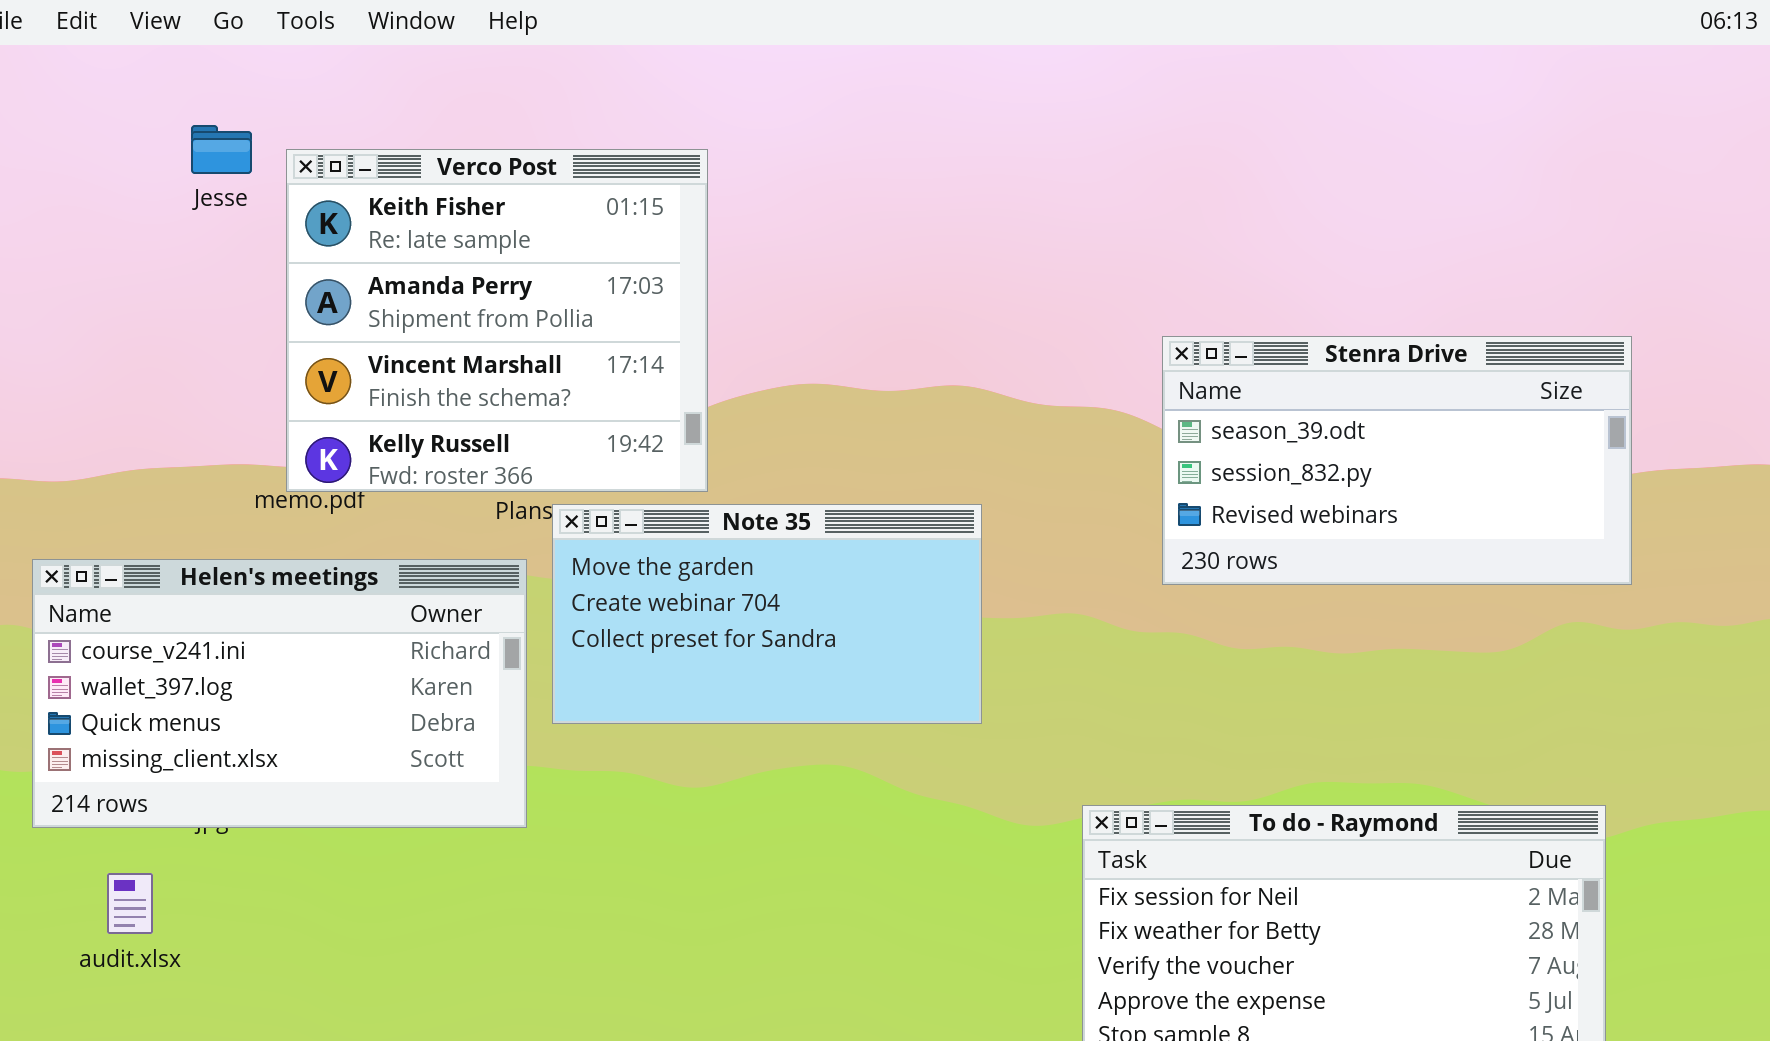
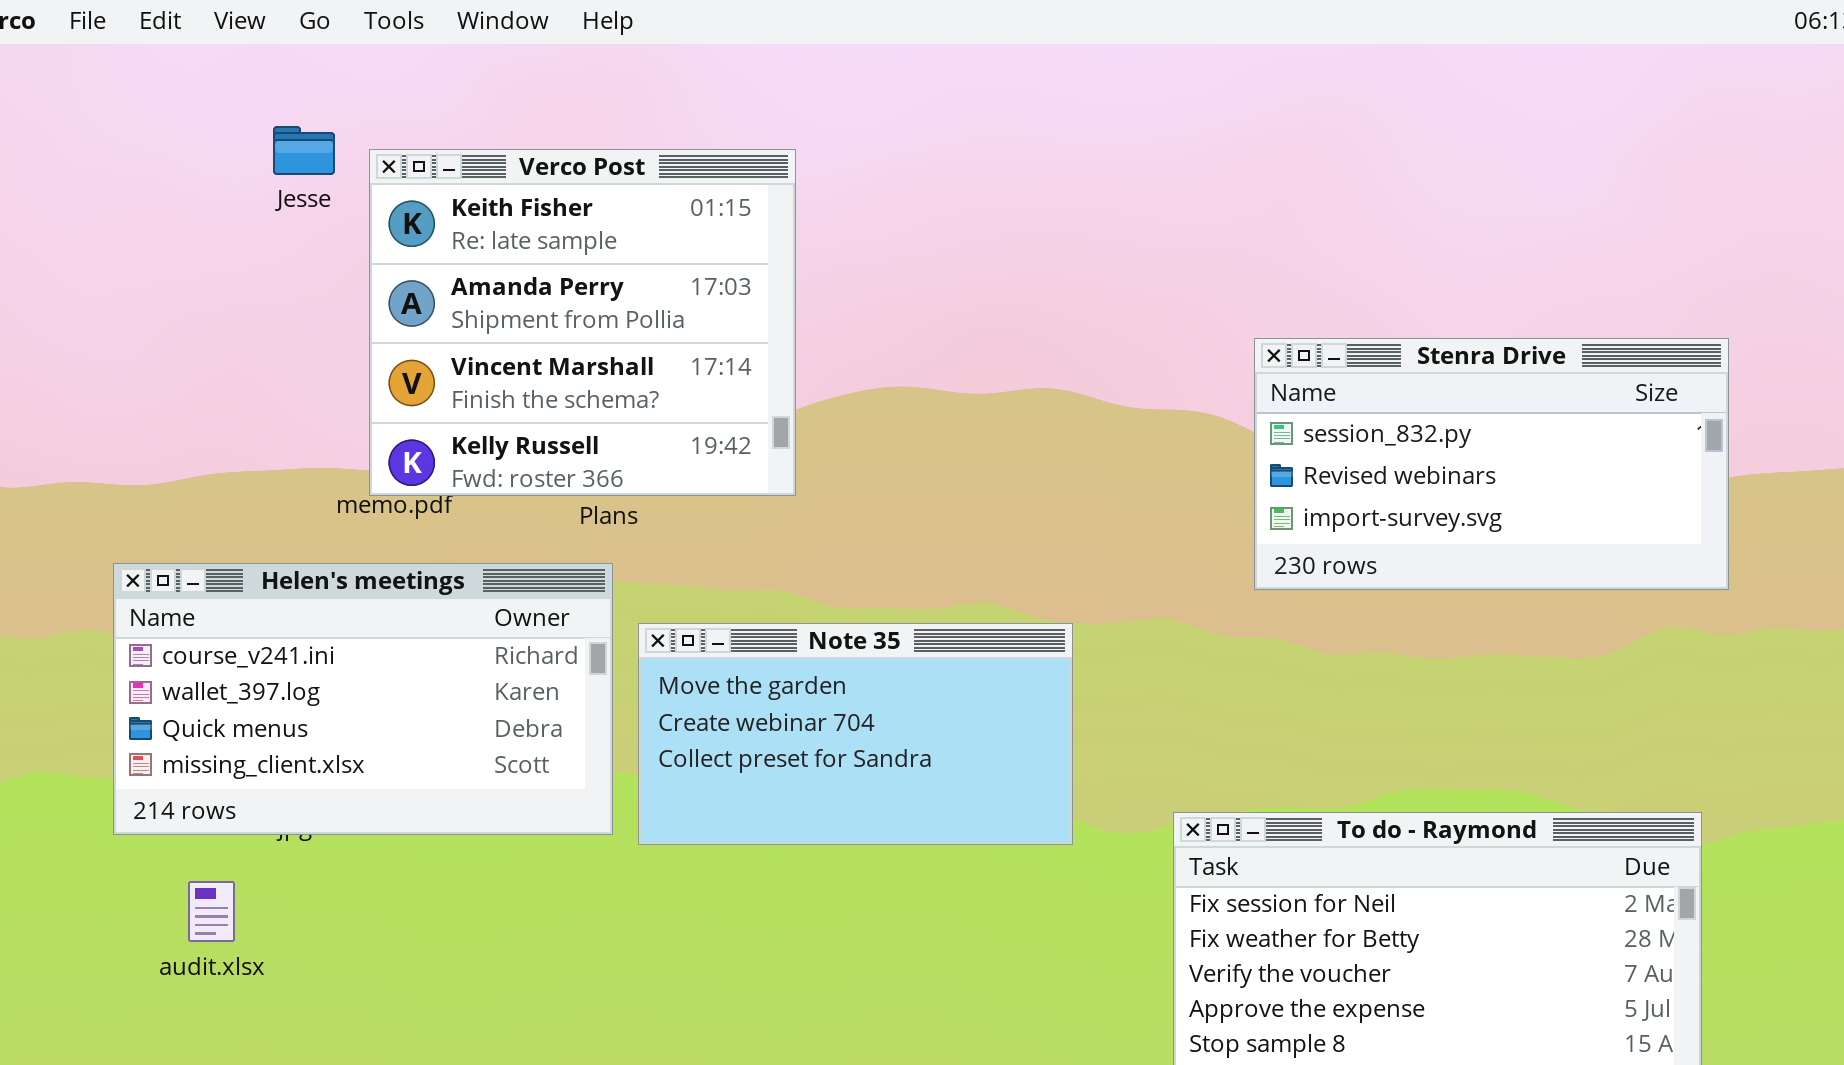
Stenra Drive: [1162,336,1632,585] -> [1254,338,1729,590], scrolled down 1 row
Note 35: [552,504,982,724] -> [638,623,1073,845], moved

